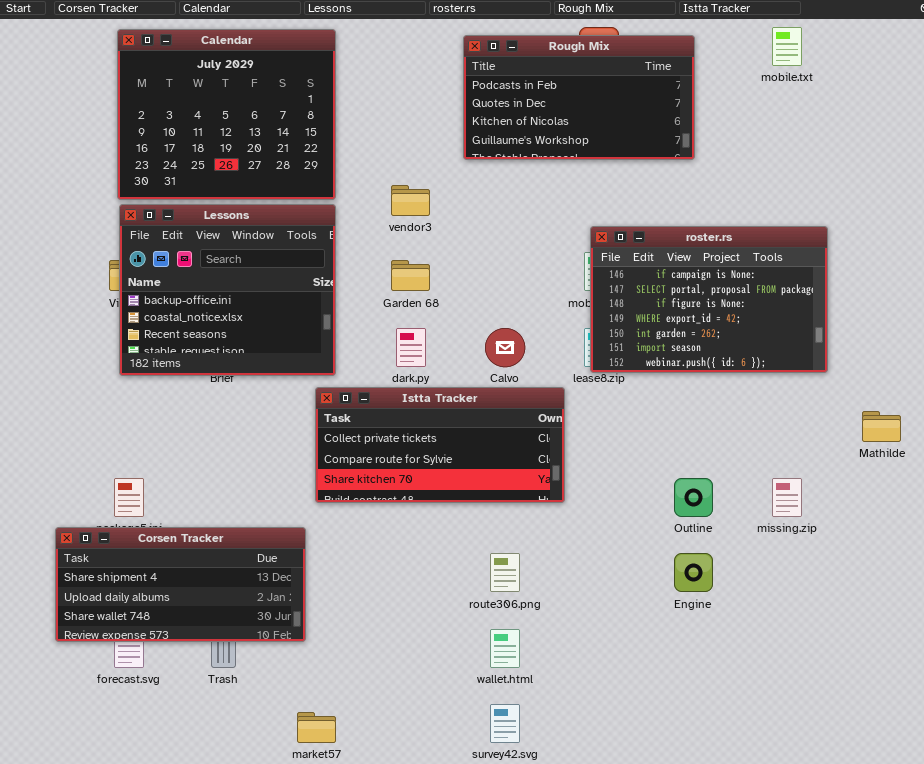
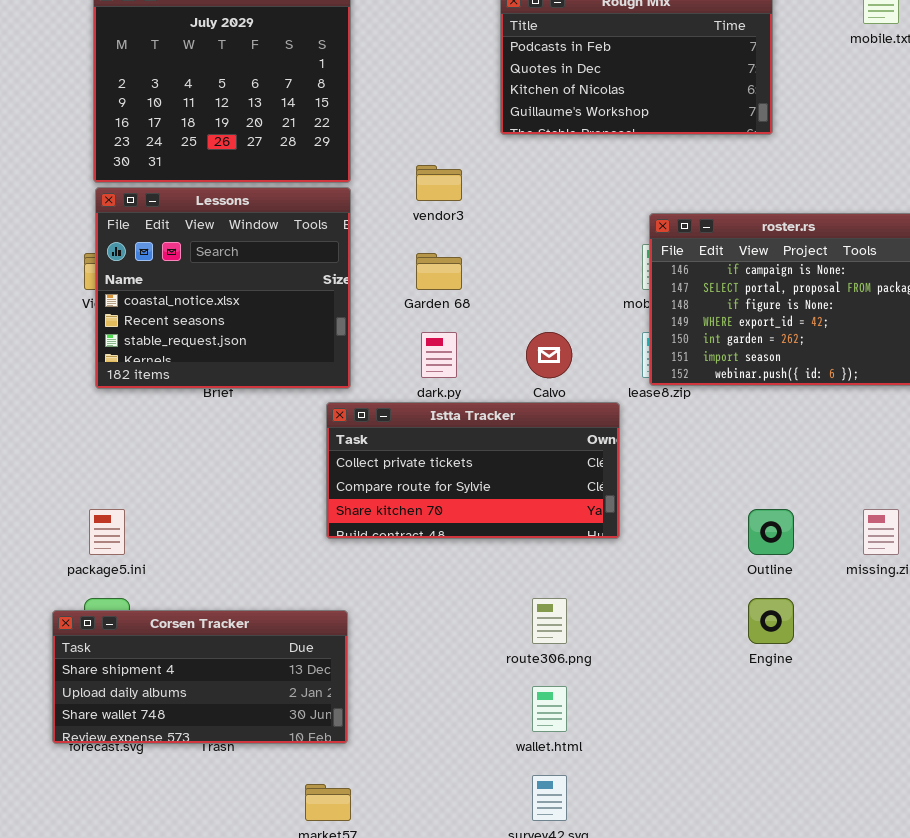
Lessons: [119,204,336,376] -> [95,187,351,389], scrolled down 1 row
Corsen Tracker: [55,527,306,642] -> [52,610,348,744], moved

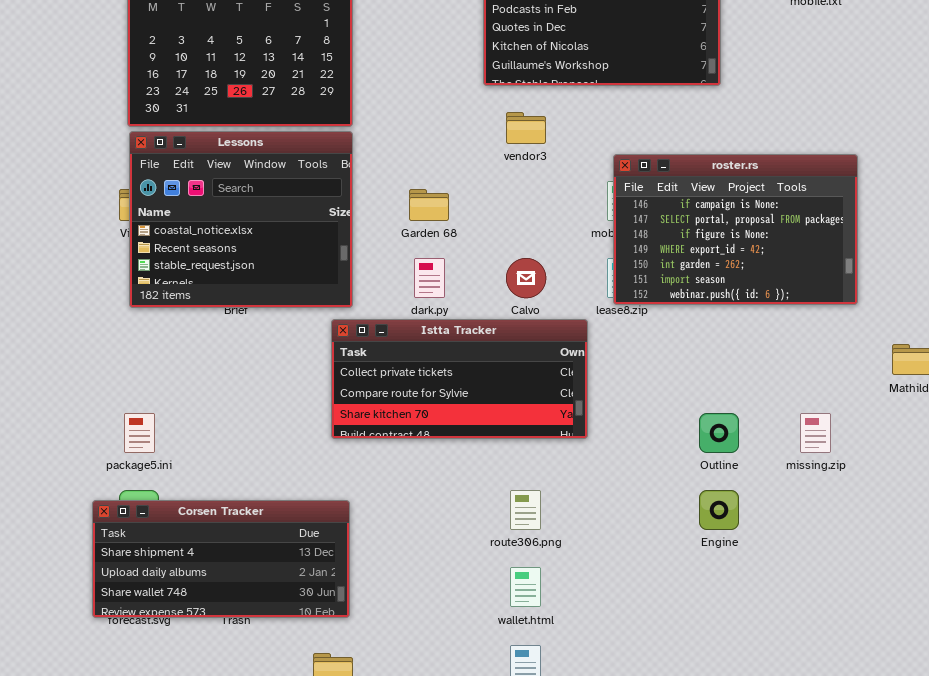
vendor3: [416,165,462,201] -> [506,112,546,144], moved

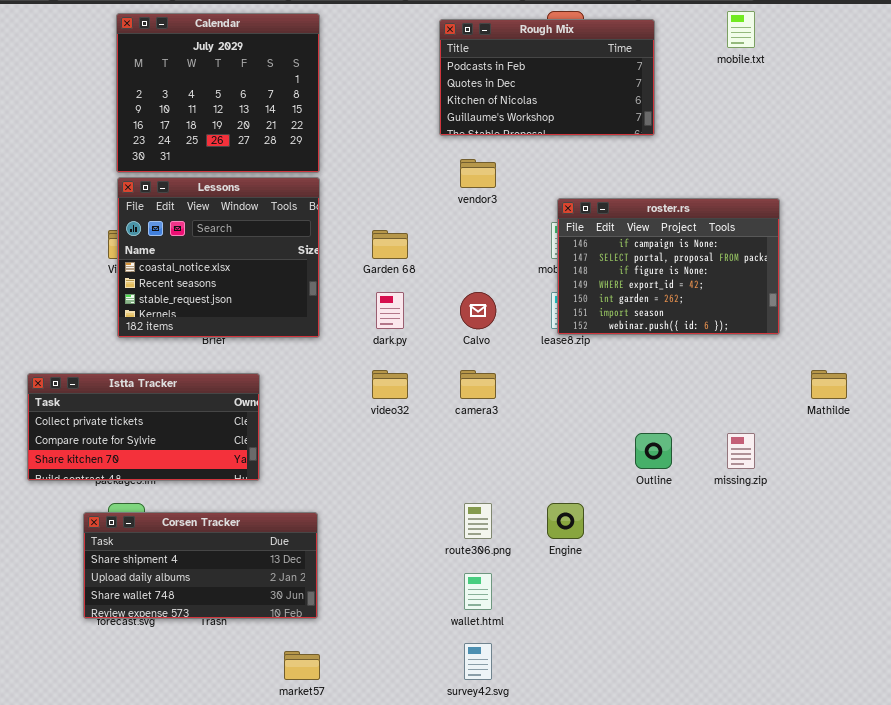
Istta Tracker: [331,319,588,439] -> [27,373,260,481], moved
Engine: [699,490,739,530] -> [547,503,584,539], moved

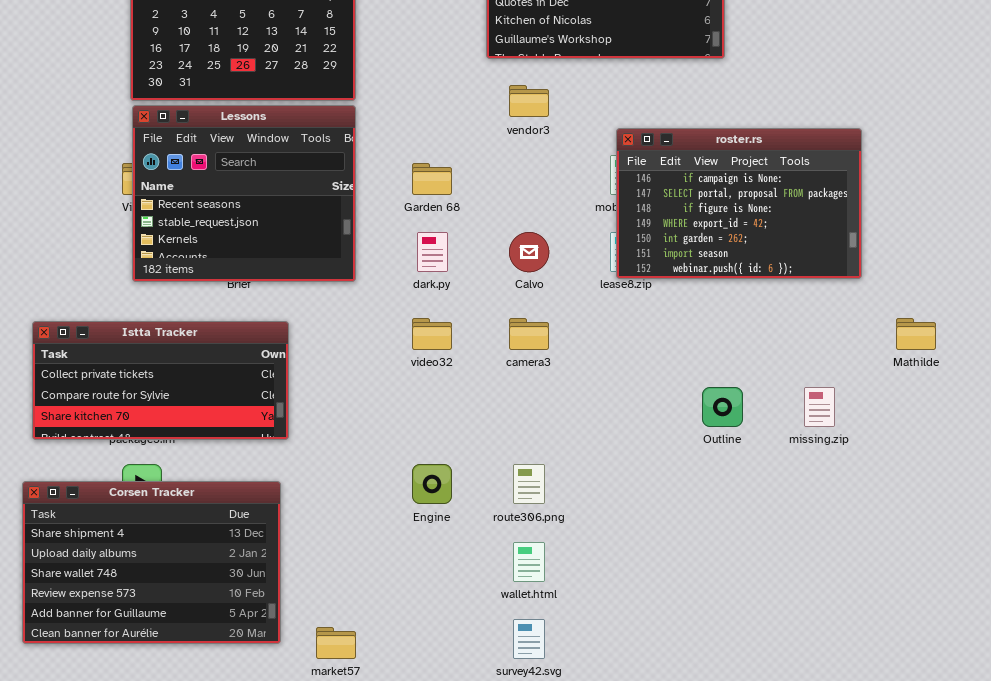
Lessons: [117,177,320,338] -> [132,105,356,282], scrolled down 1 row
Engine: [547,503,584,539] -> [412,464,452,504], moved
Corsen Tracker: [83,512,318,619] -> [22,481,281,644], moved, resized

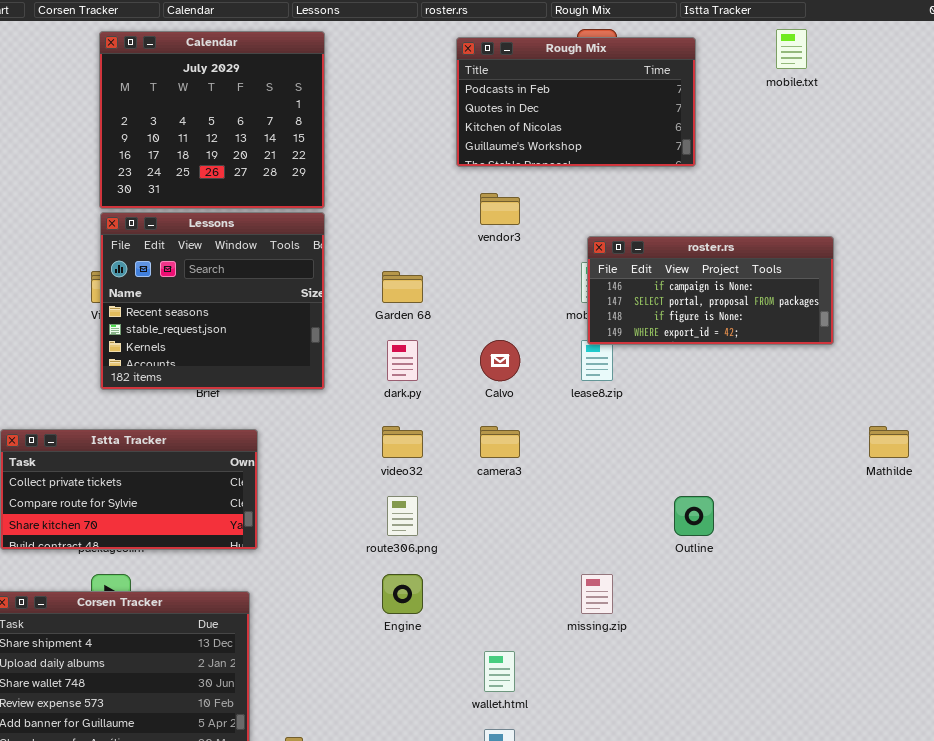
roster.rs: [616,128,862,279] -> [587,236,834,345], resized
missing.zip: [804,387,835,427] -> [581,574,613,614], moved
route306.png: [513,464,545,504] -> [387,496,418,536], moved

